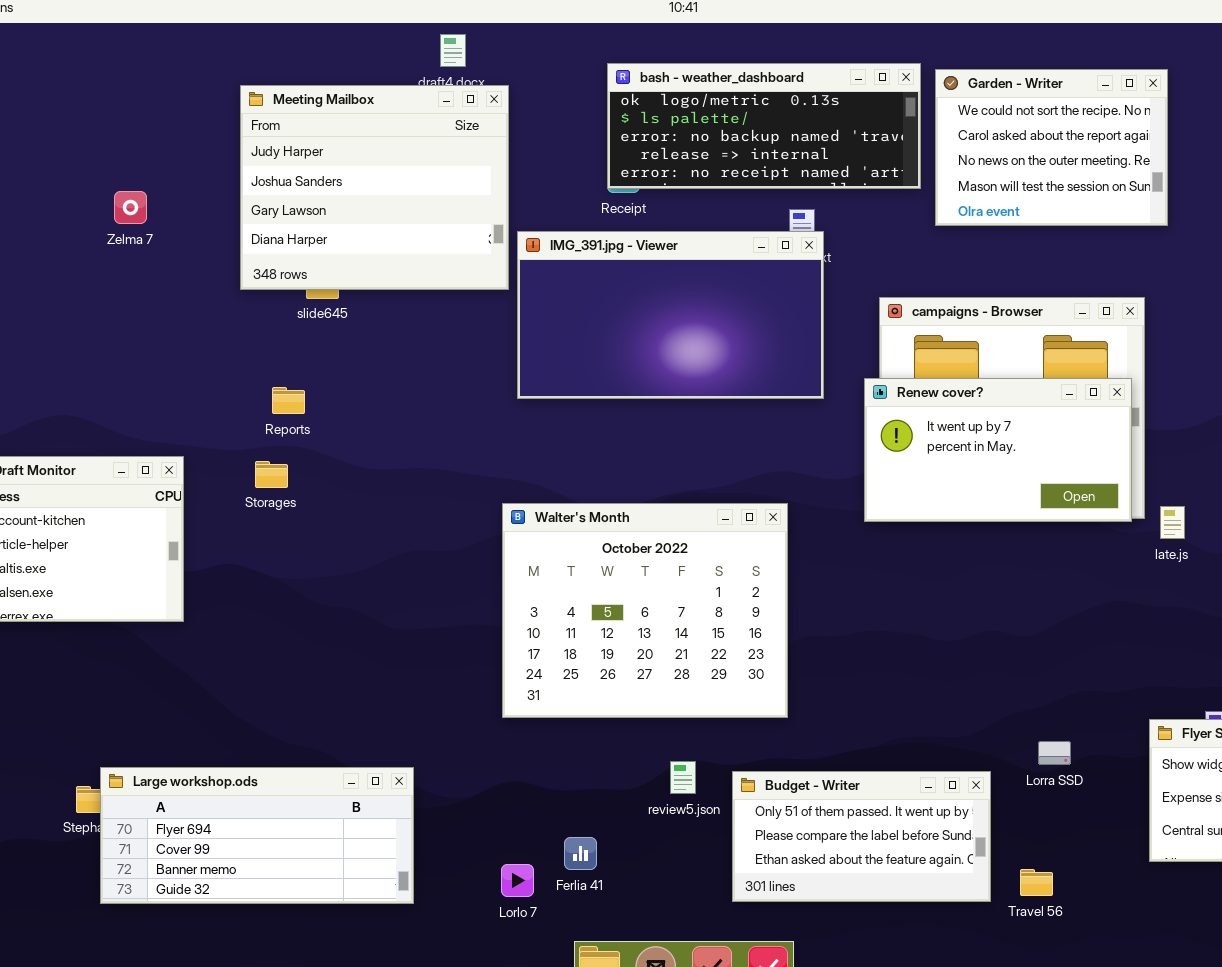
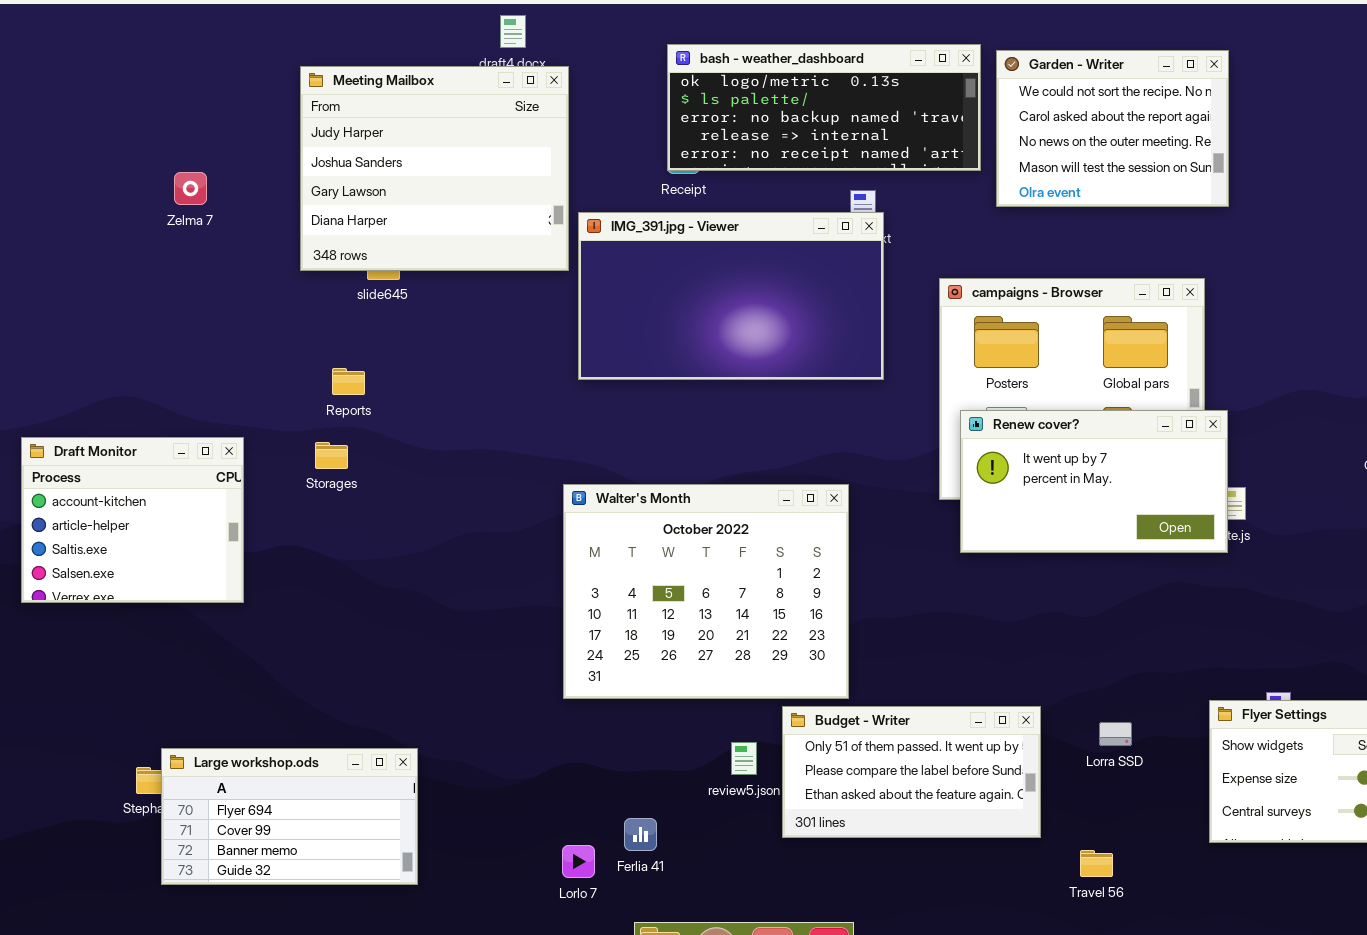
Renew cover?: [864,378,1132,522] -> [960,410,1228,553], moved
Large workshop.ods: [100,767,414,904] -> [161,748,418,885], resized
Budget - Writer: [732,771,991,902] -> [782,706,1041,838], moved

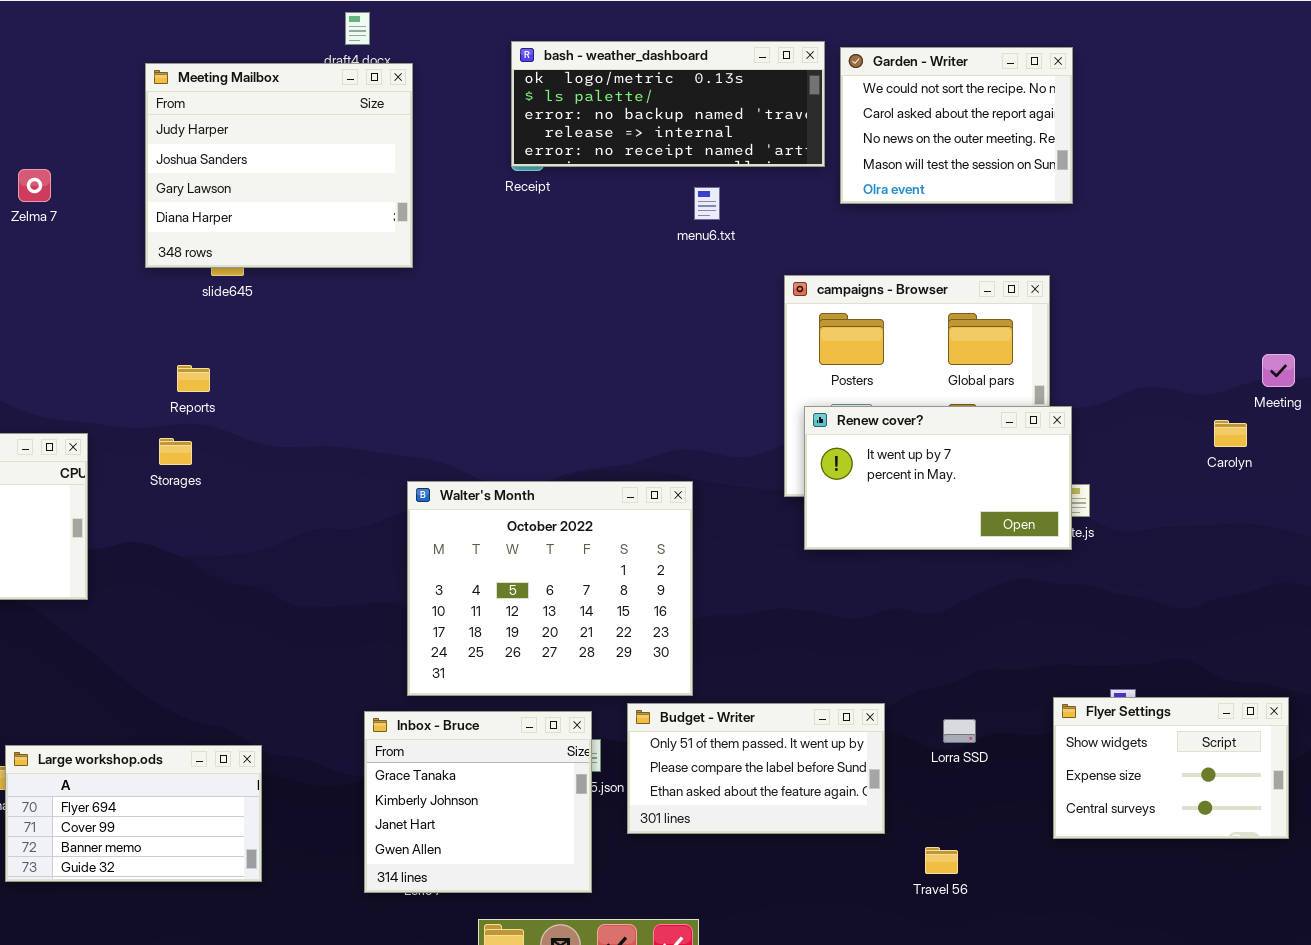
IMG_391.jpg - Viewer: [578,212,884,380] -> none, closed
Inbox - Bruce: none -> [364,711,592,893], opened

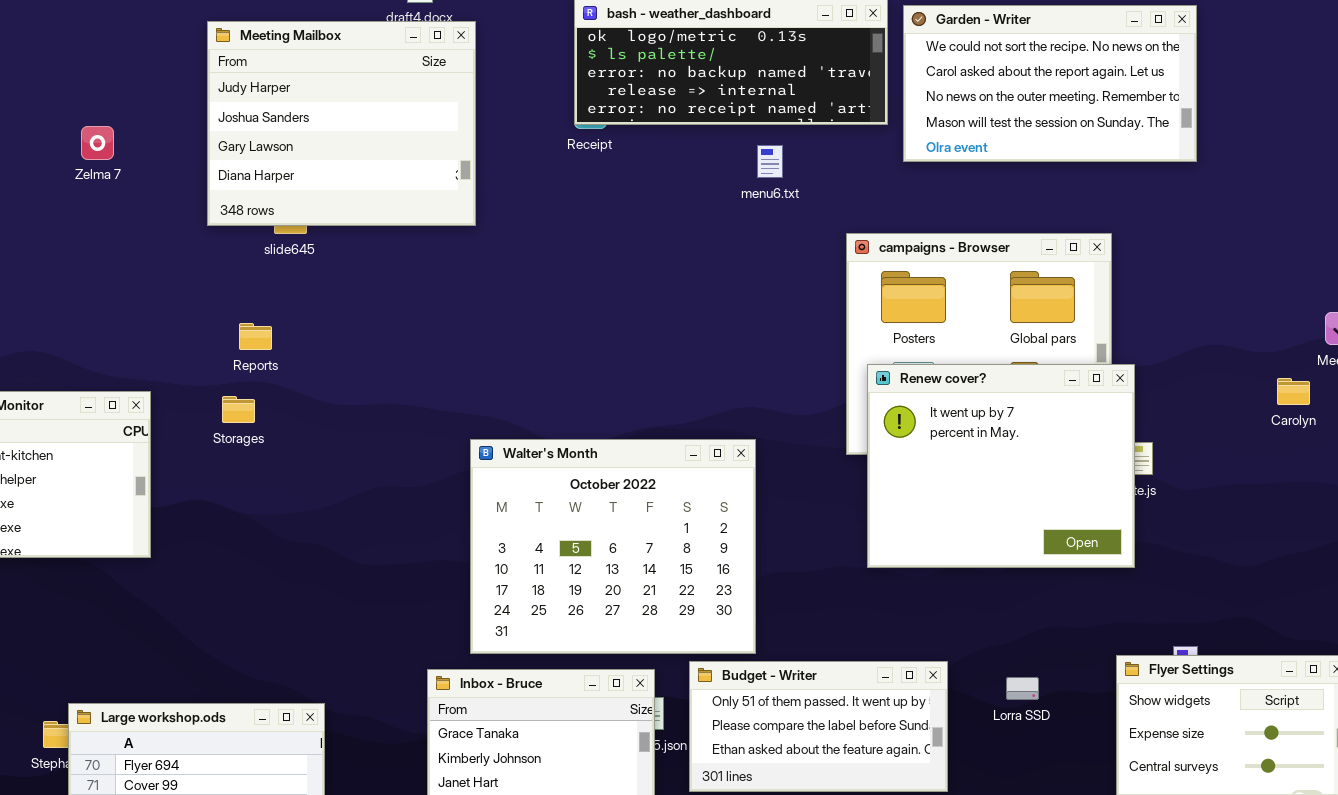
Garden - Writer: [840,47,1073,204] -> [903,5,1197,162], resized
Renew cover?: [804,406,1072,550] -> [867,364,1135,568], resized

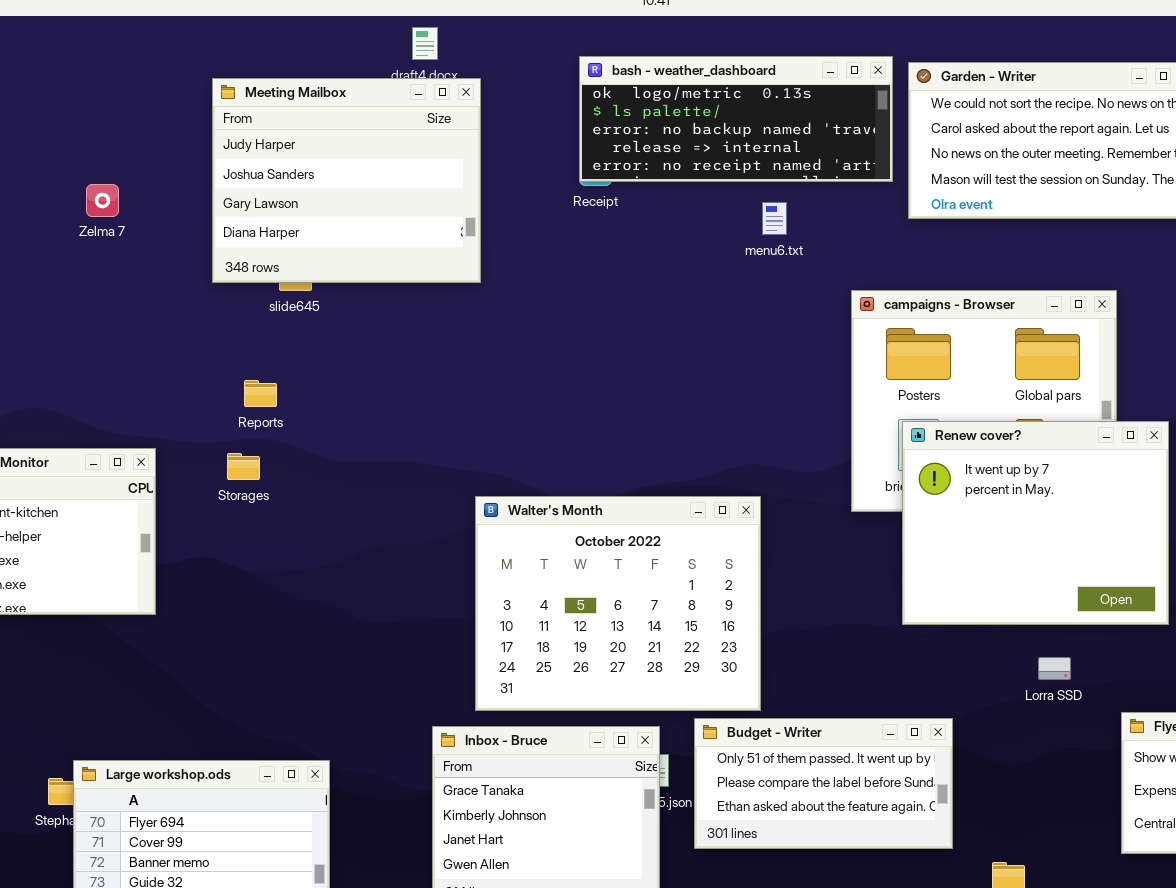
Renew cover?: [867,364,1135,568] -> [902,421,1169,625], moved
Lorra SSD: [1006,677,1039,700] -> [1038,657,1071,680], moved

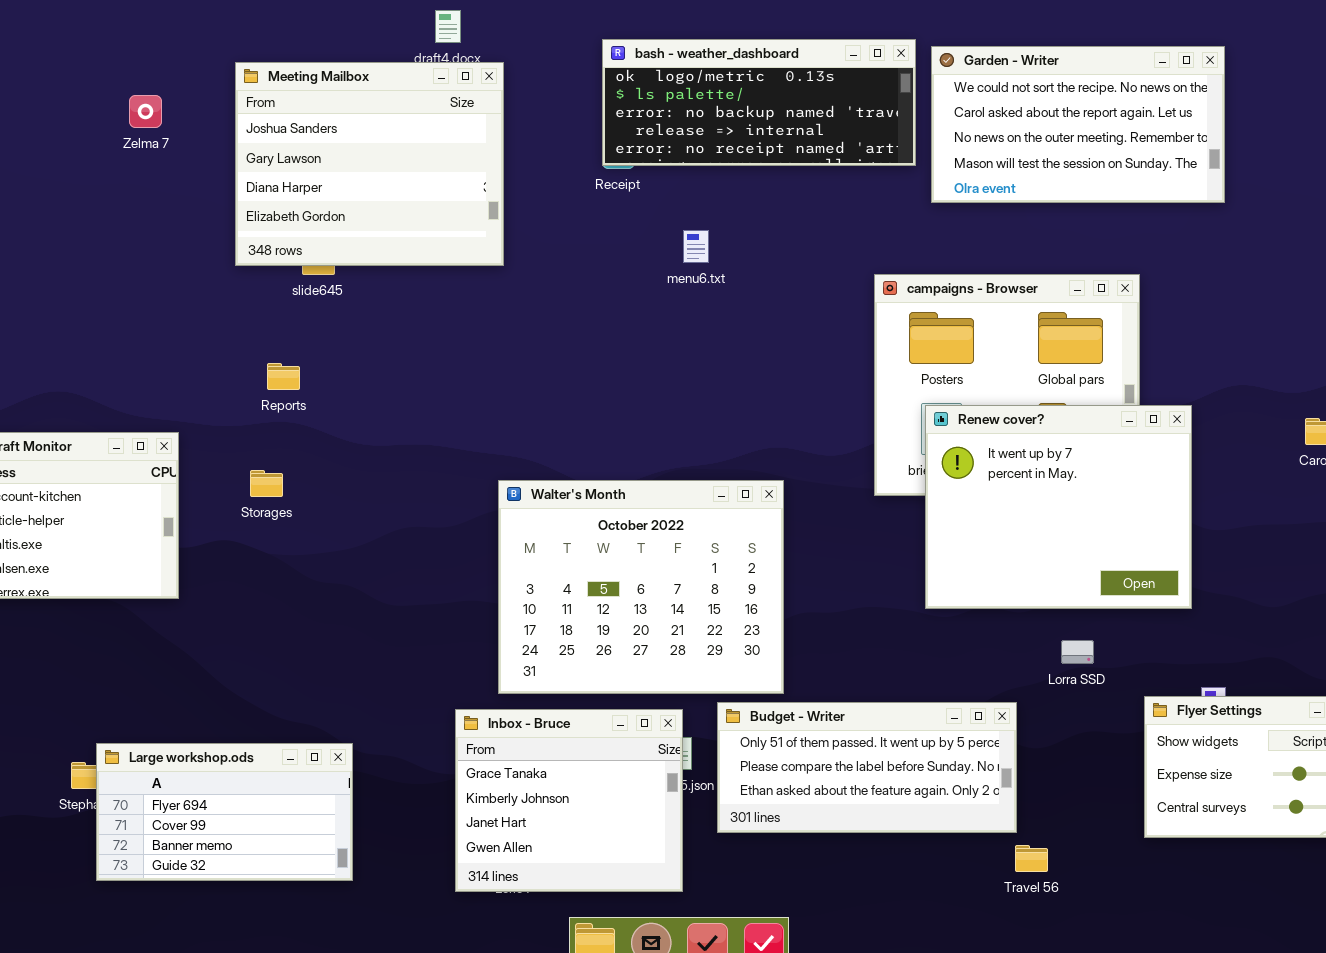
Meeting Mailbox: [212,78,481,283] -> [235,62,504,266], scrolled down 1 row
Zelma 7: [86,184,119,217] -> [129,95,162,128], moved
menu6.txt: [762,202,787,235] -> [683,230,709,263], moved
Storages: [227,453,260,480] -> [250,470,283,497], moved
Budget - Writer: [694,718,953,849] -> [717,702,1017,833], resized

